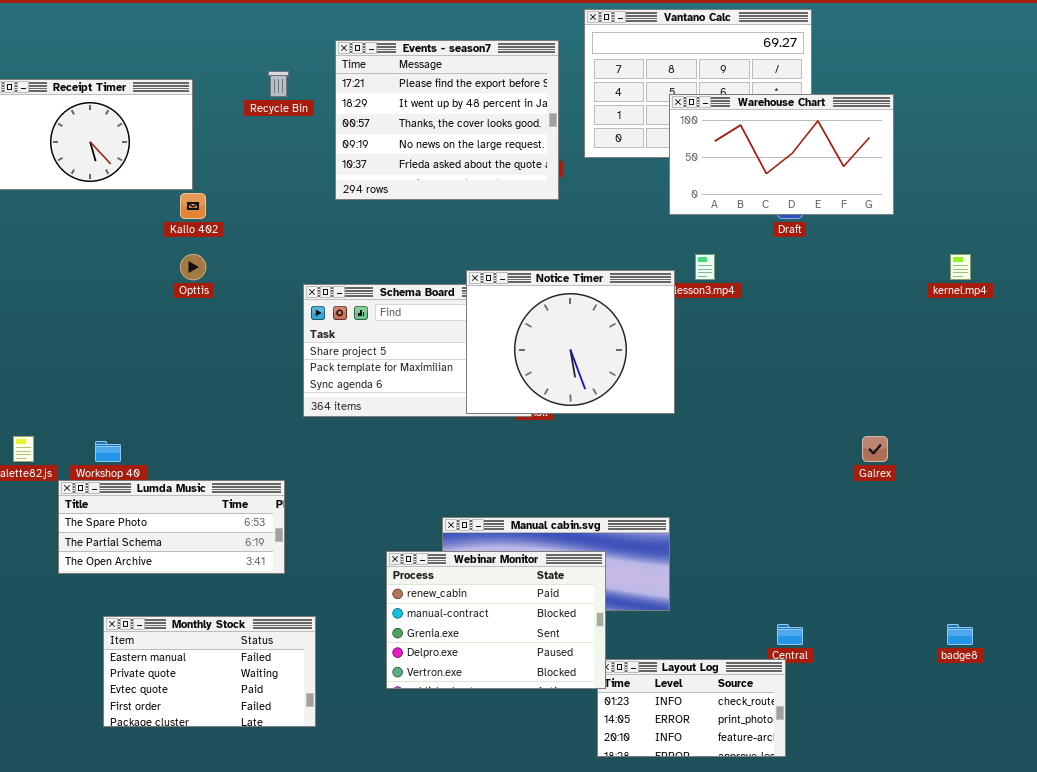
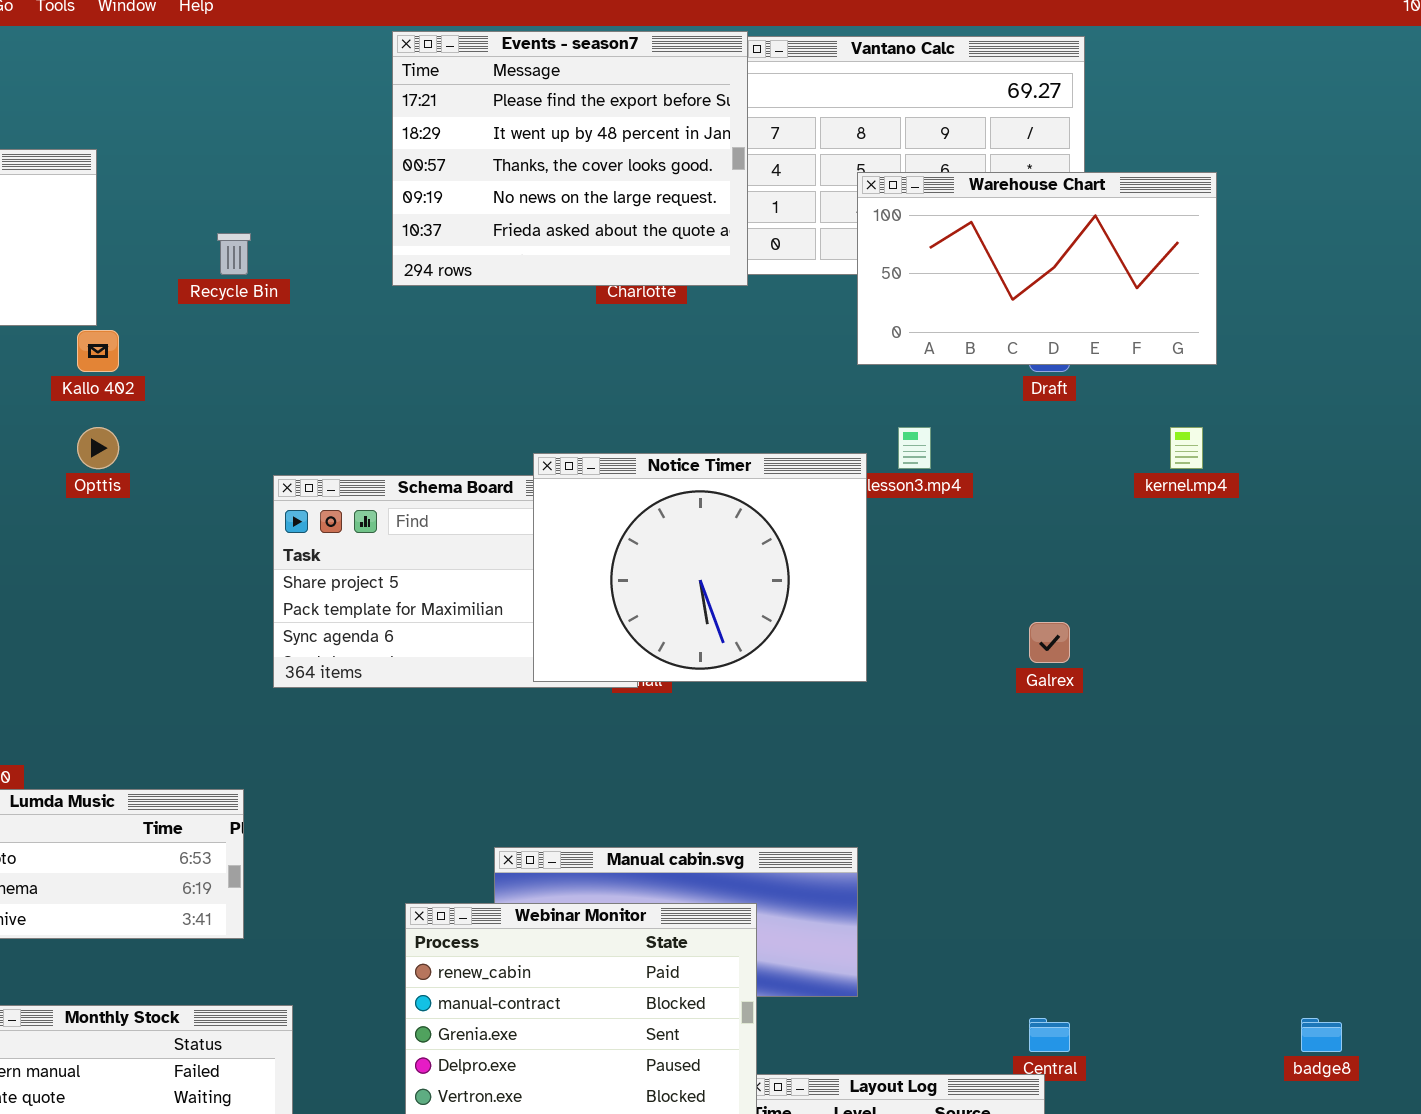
Events - season7: [335,40,559,200] -> [392,31,748,286], moved
Recycle Bin: [268,71,289,97] -> [217,233,251,275], moved
kernel.mp4: [950,254,971,280] -> [1170,427,1203,469], moved
Galrex: [862,436,888,462] -> [1029,622,1070,663], moved

